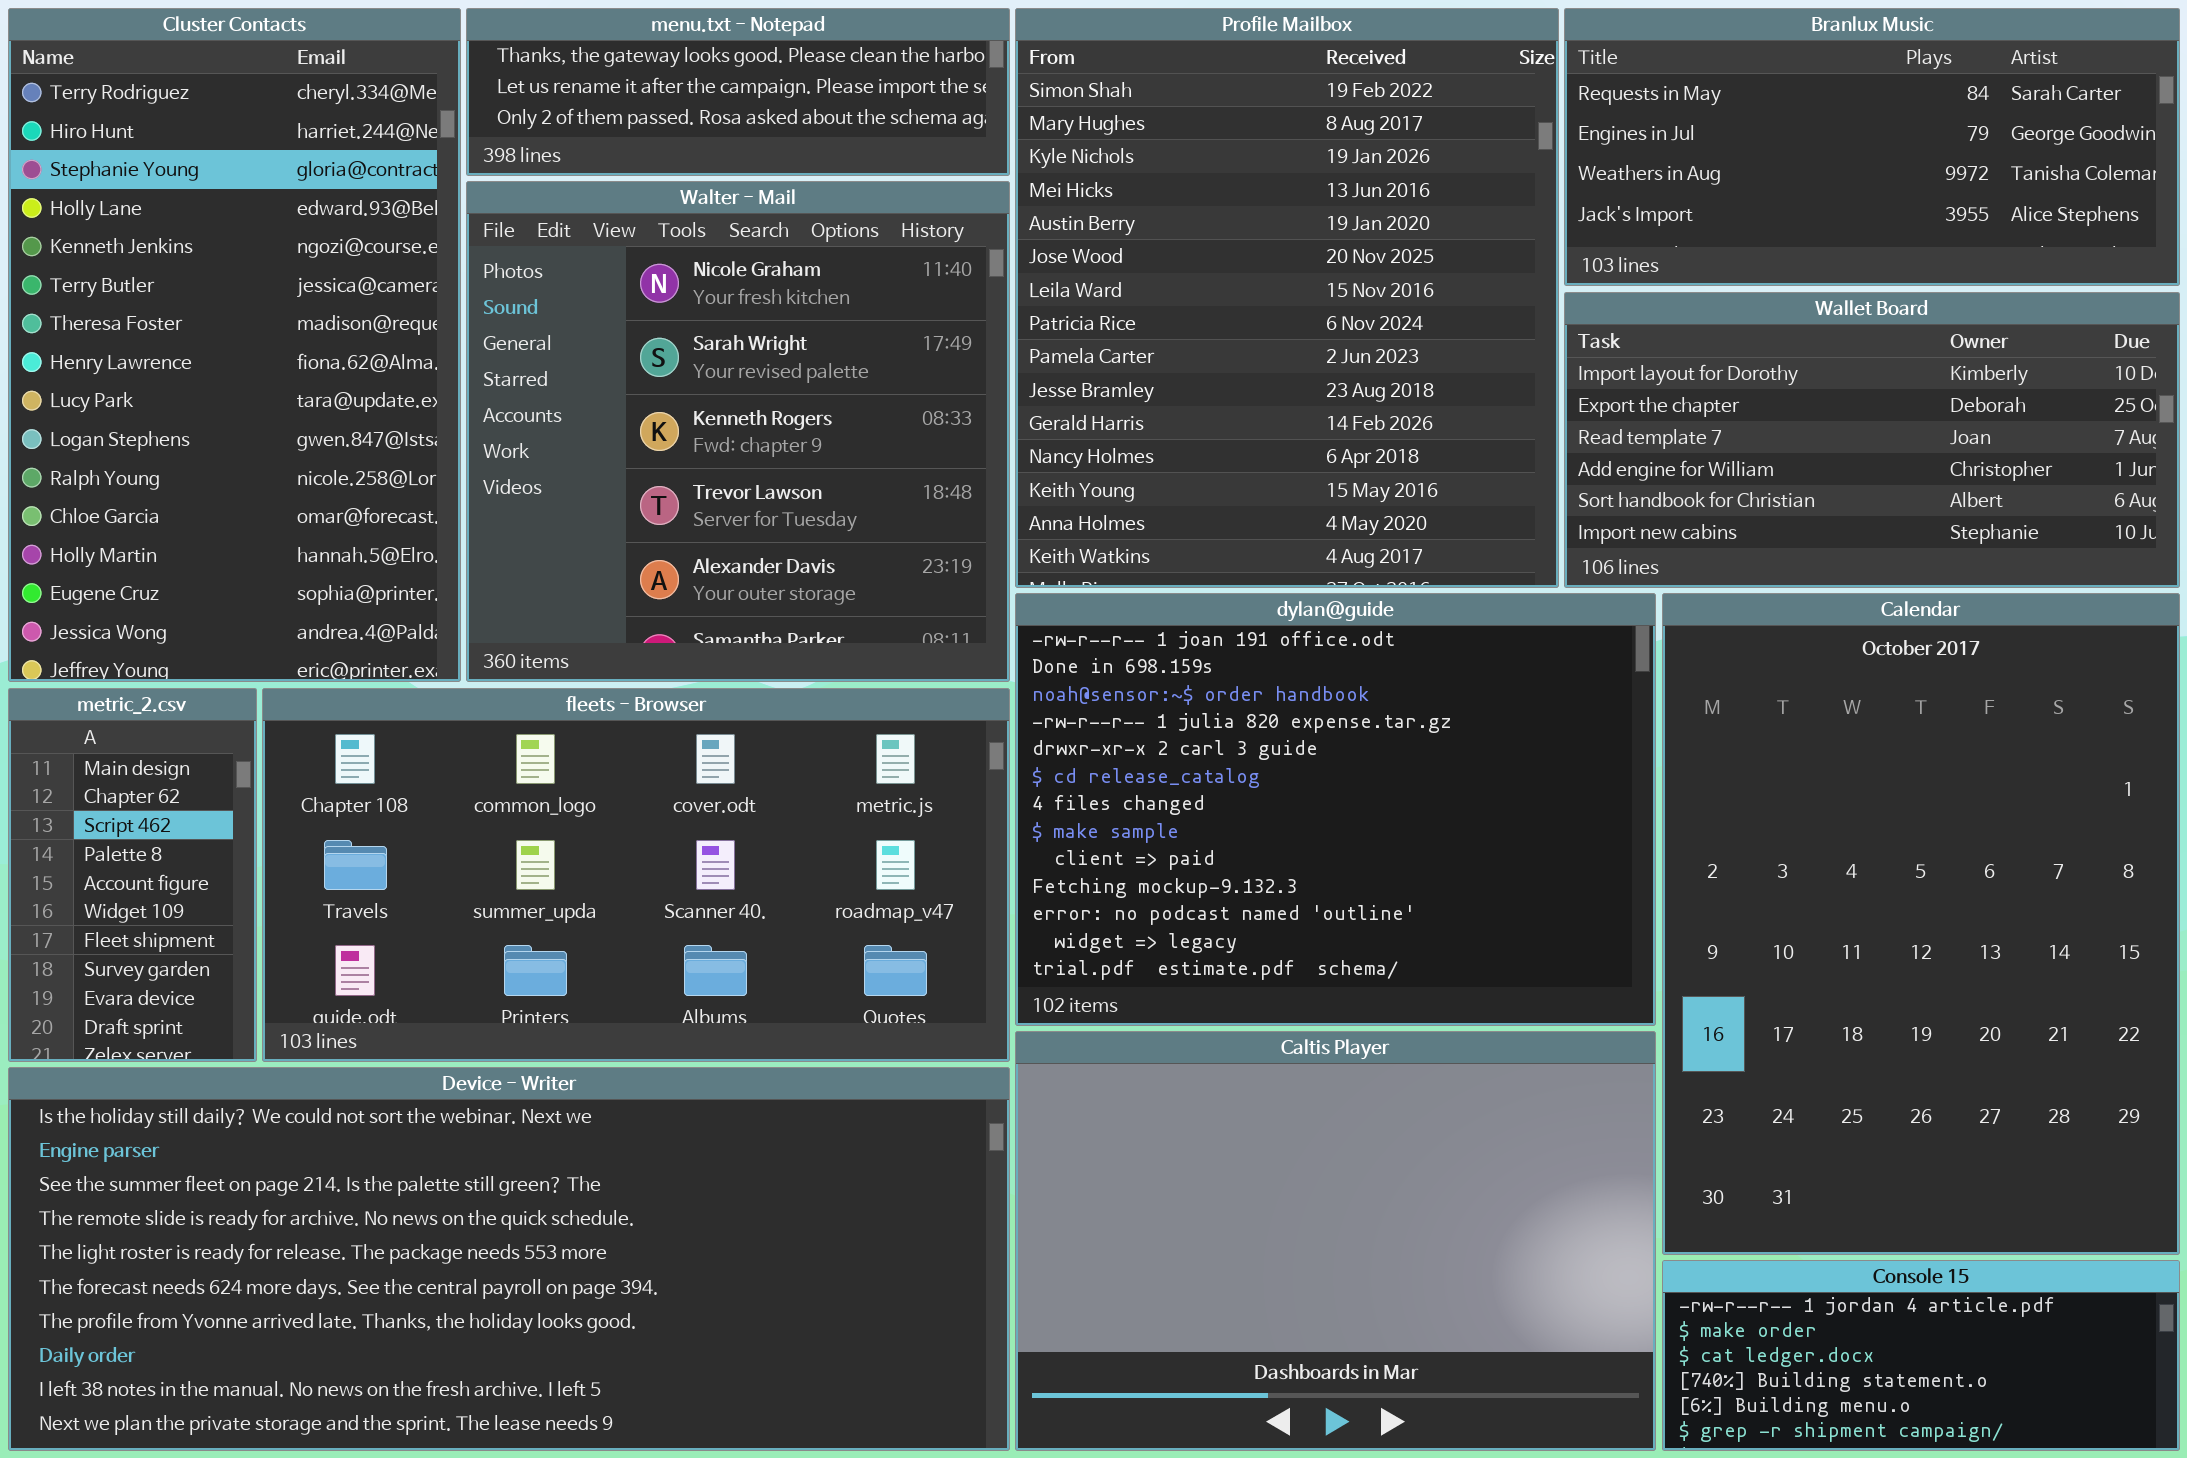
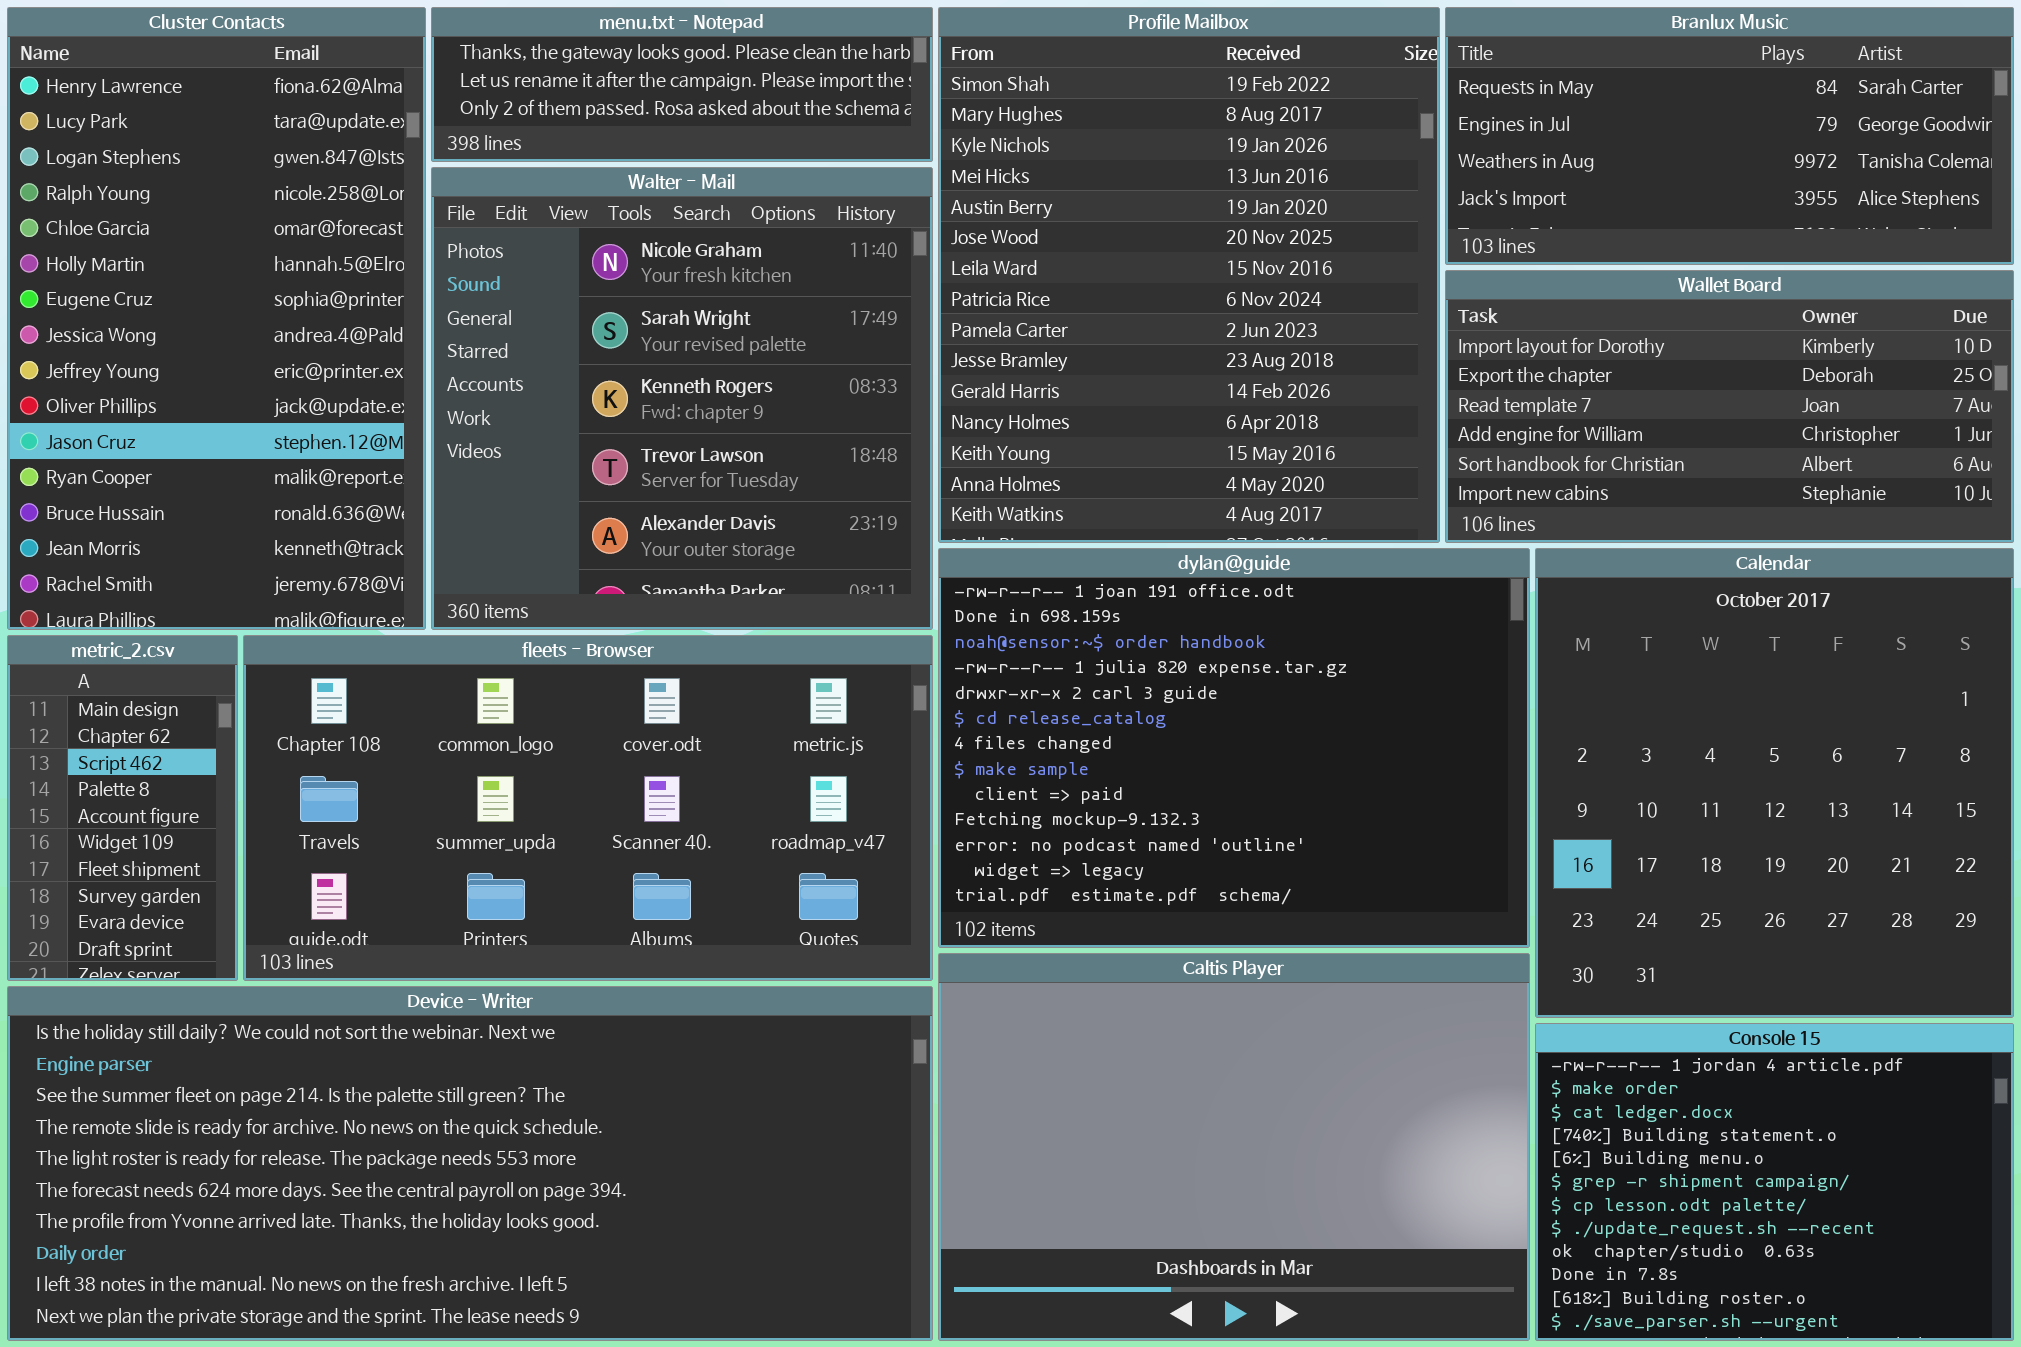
Cluster Contacts: [8,8,461,682] -> [7,7,426,630], scrolled down 7 rows
Calendar: [1662,593,2180,1255] -> [1535,548,2014,1018], resized
Console 15: [1662,1260,2180,1451] -> [1535,1023,2014,1341], resized

